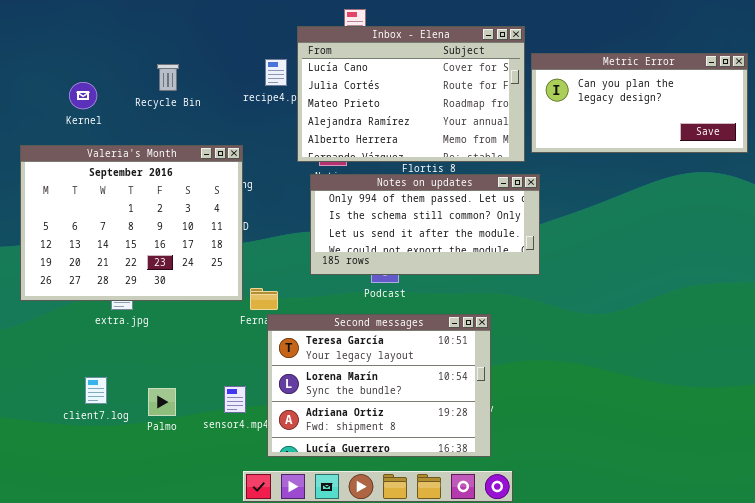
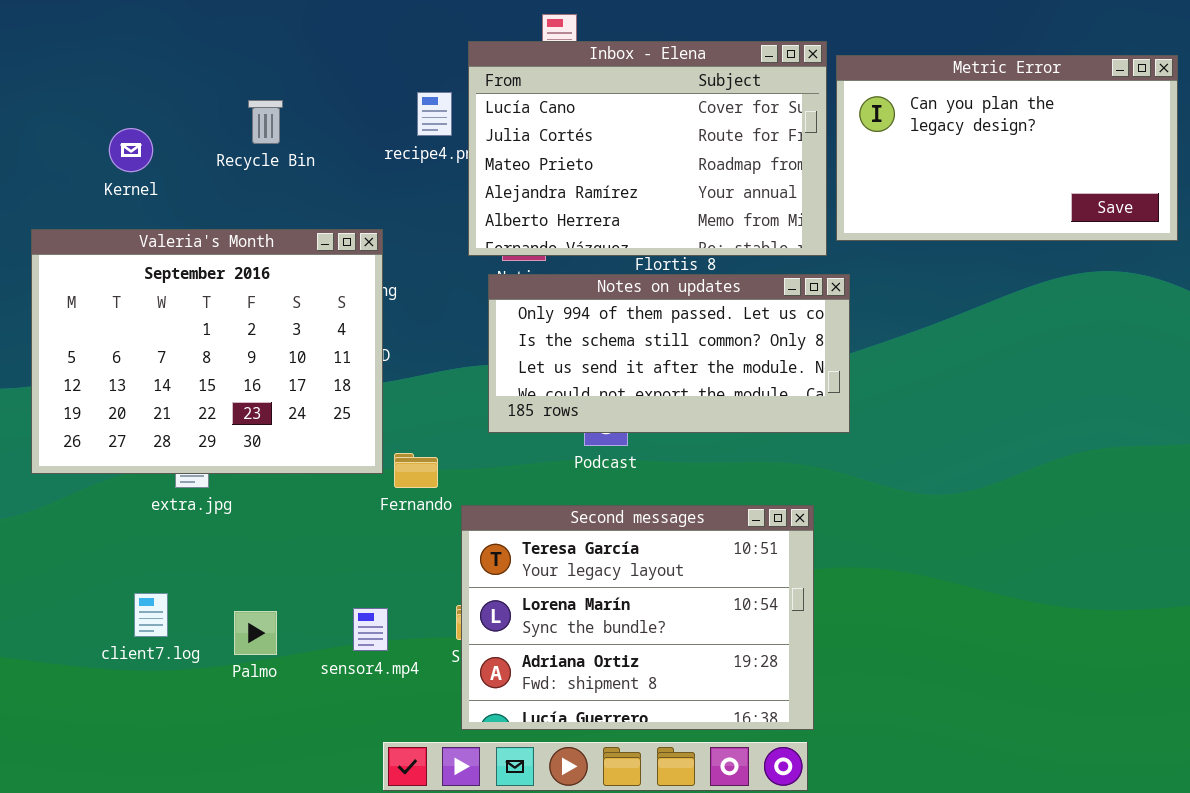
Metric Error: [531,53,748,153] -> [836,55,1178,241], resized
Second messages: [267,314,491,457] -> [461,505,814,730], moved

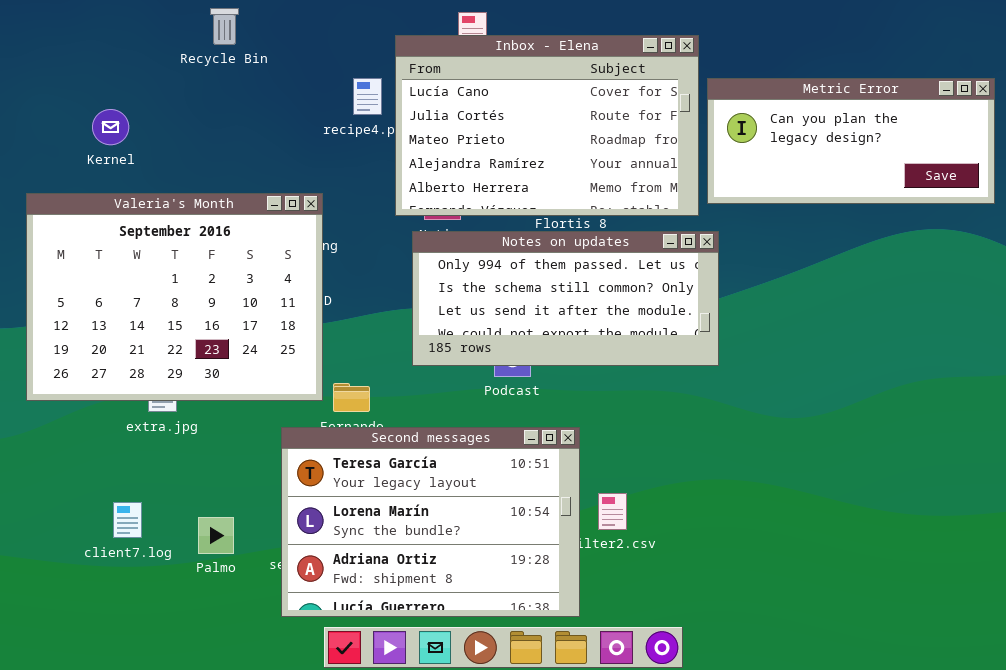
Metric Error: [836,55,1178,241] -> [707,78,995,204], resized
Recycle Bin: [248,100,283,144] -> [210,8,239,45], moved
Second messages: [461,505,814,730] -> [281,427,580,617], moved

